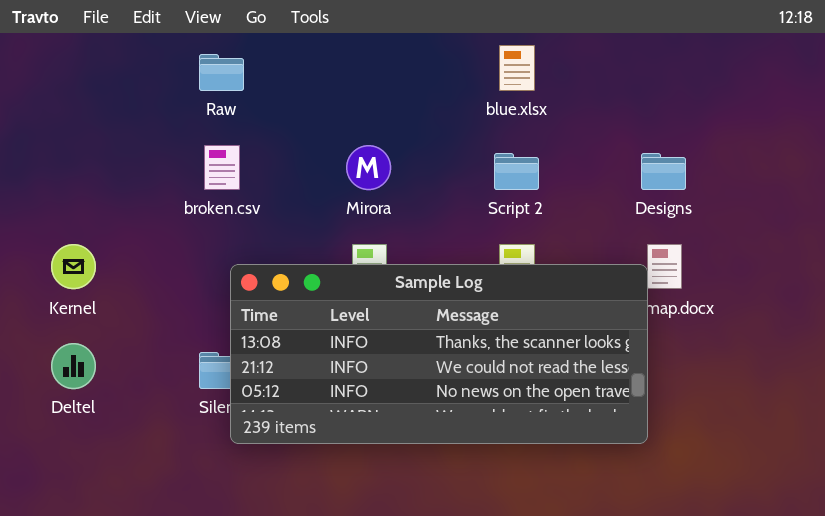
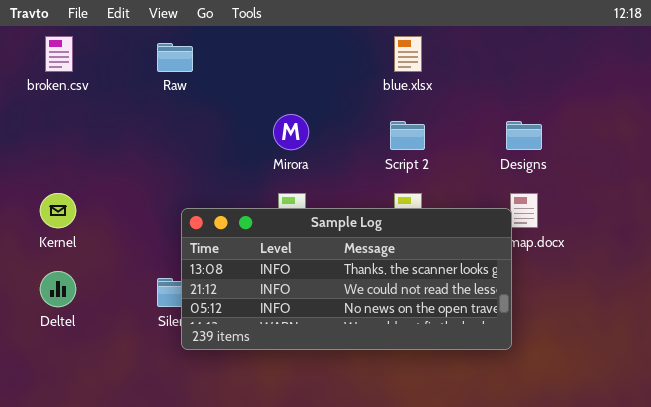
broken.csv: [204,145,240,190] -> [45,36,73,72], moved

